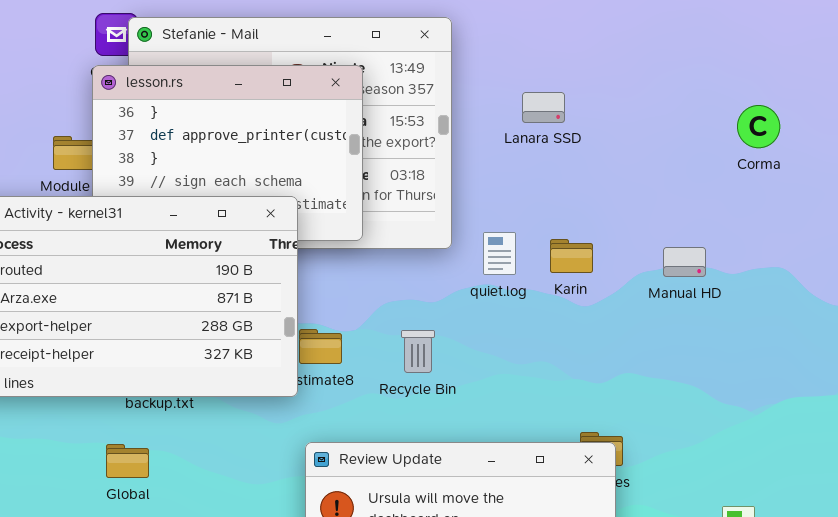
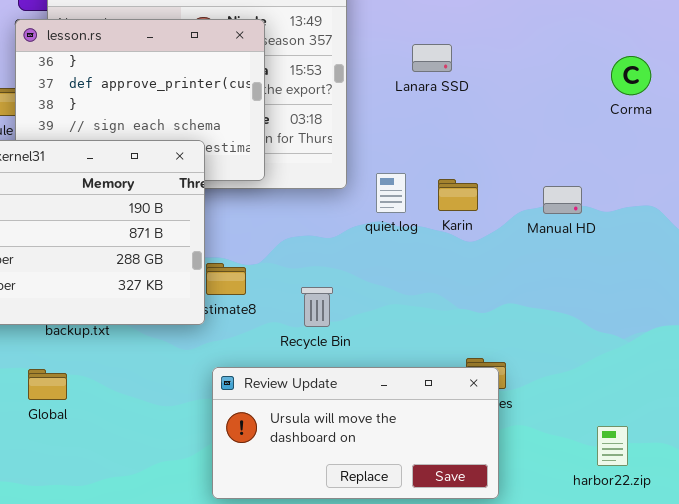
Recycle Bin: [401,330,435,373] -> [301,287,333,327], moved

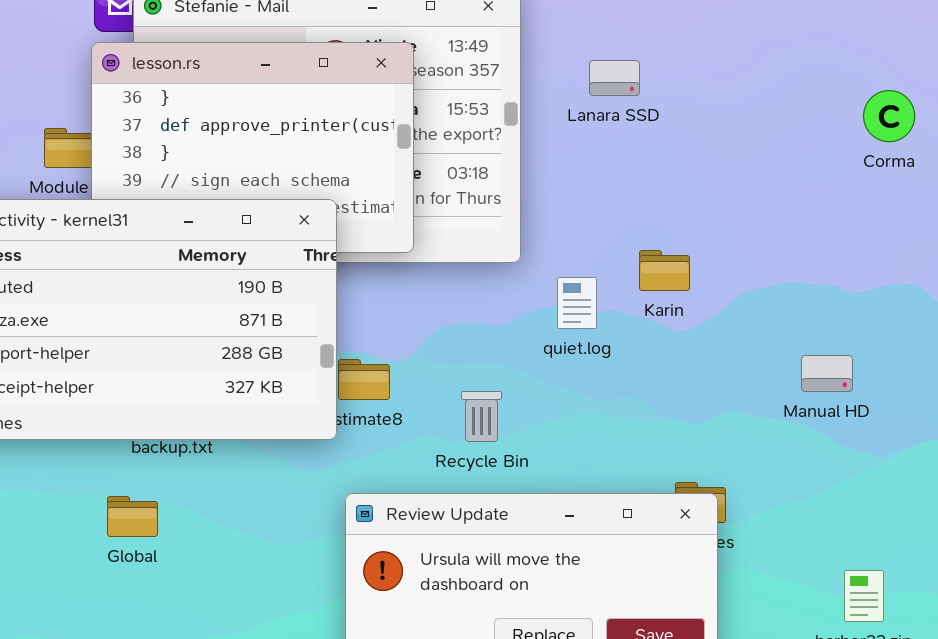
Lanara SSD: [412,44,452,72] -> [589,60,640,96], moved
quiet.log: [376,173,406,213] -> [557,277,597,329], moved
Manual HD: [543,186,582,214] -> [801,355,853,392], moved

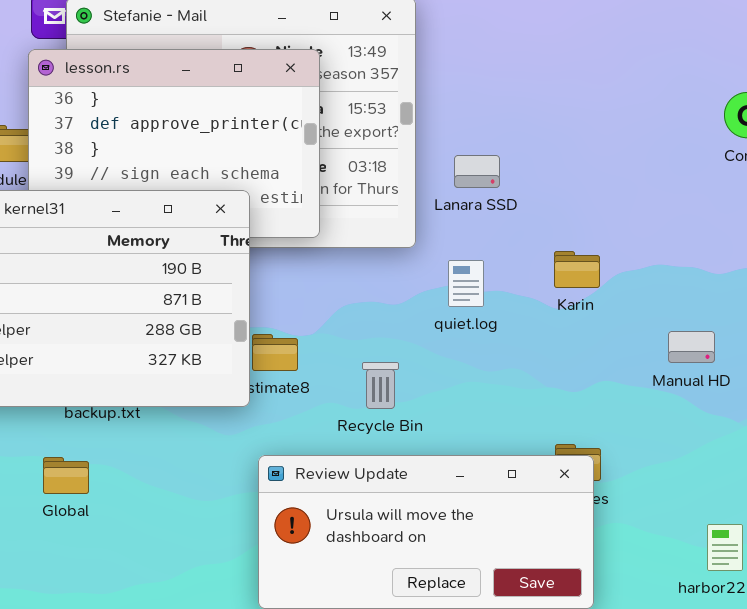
Lanara SSD: [589,60,640,96] -> [454,155,500,188], moved
Karin: [639,250,690,291] -> [554,251,600,288], moved

